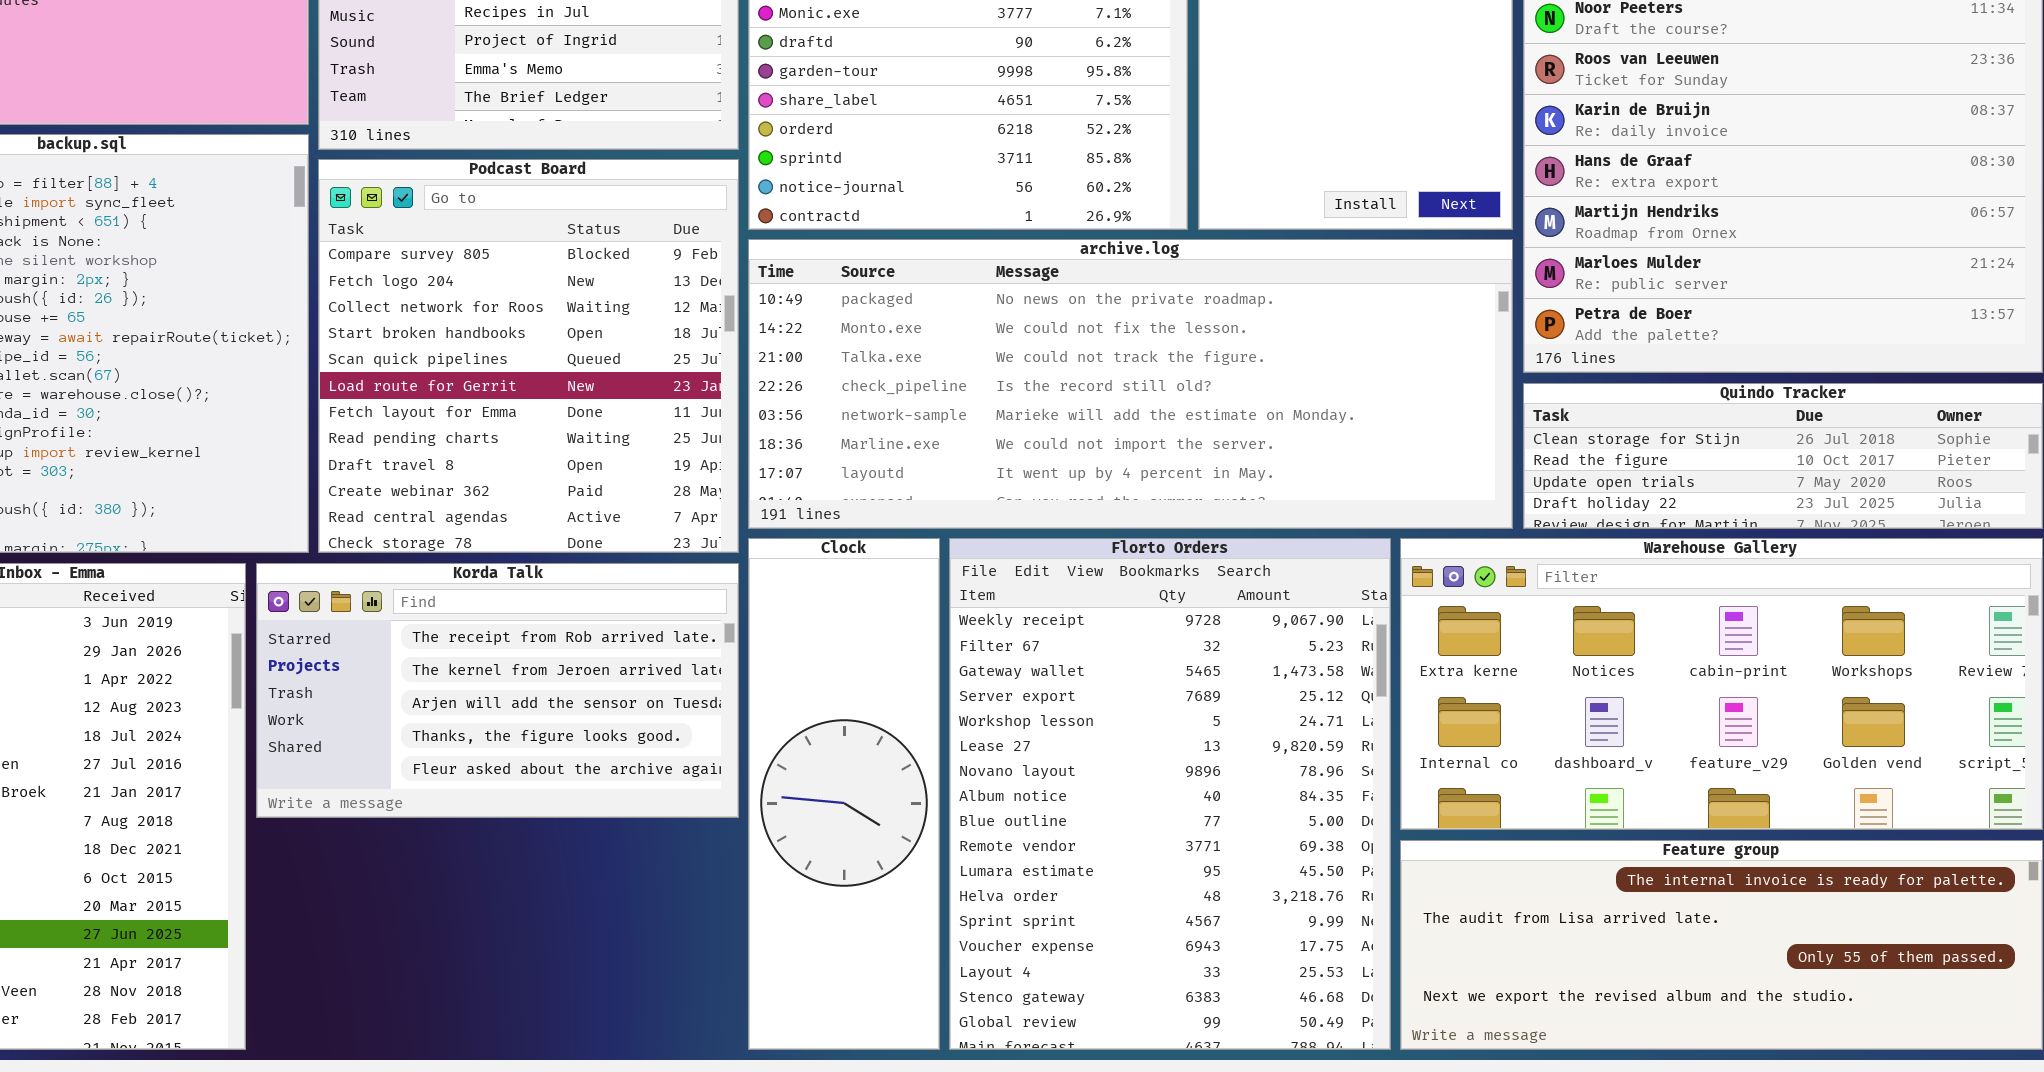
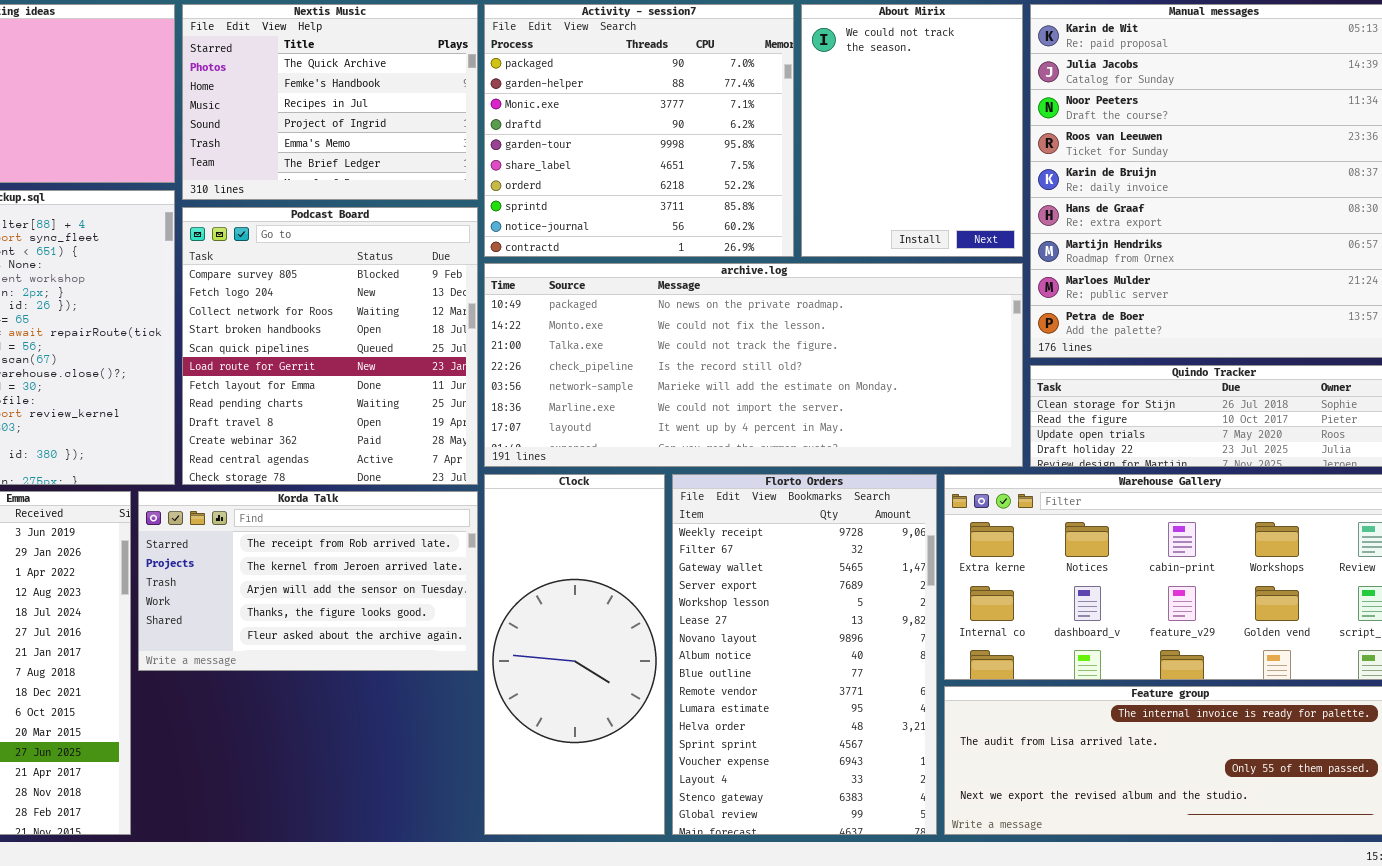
Clock: [748,538,940,1050] -> [484,474,665,835], resized
Florto Orders: [949,538,1391,1050] -> [672,474,937,835], resized

